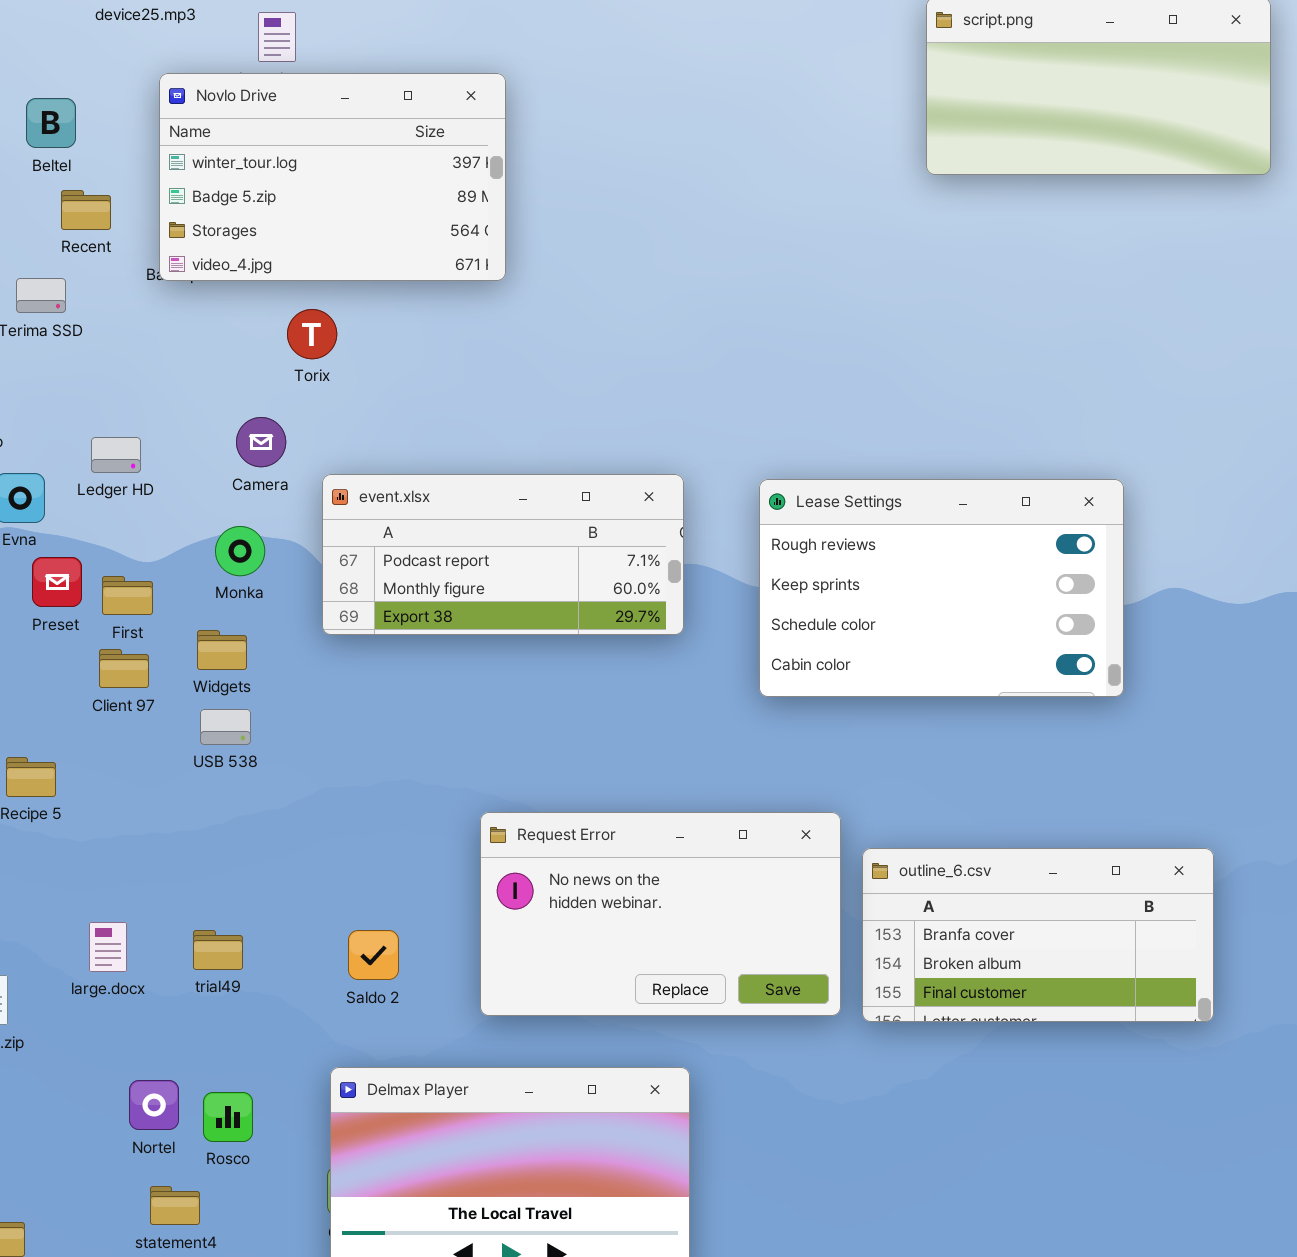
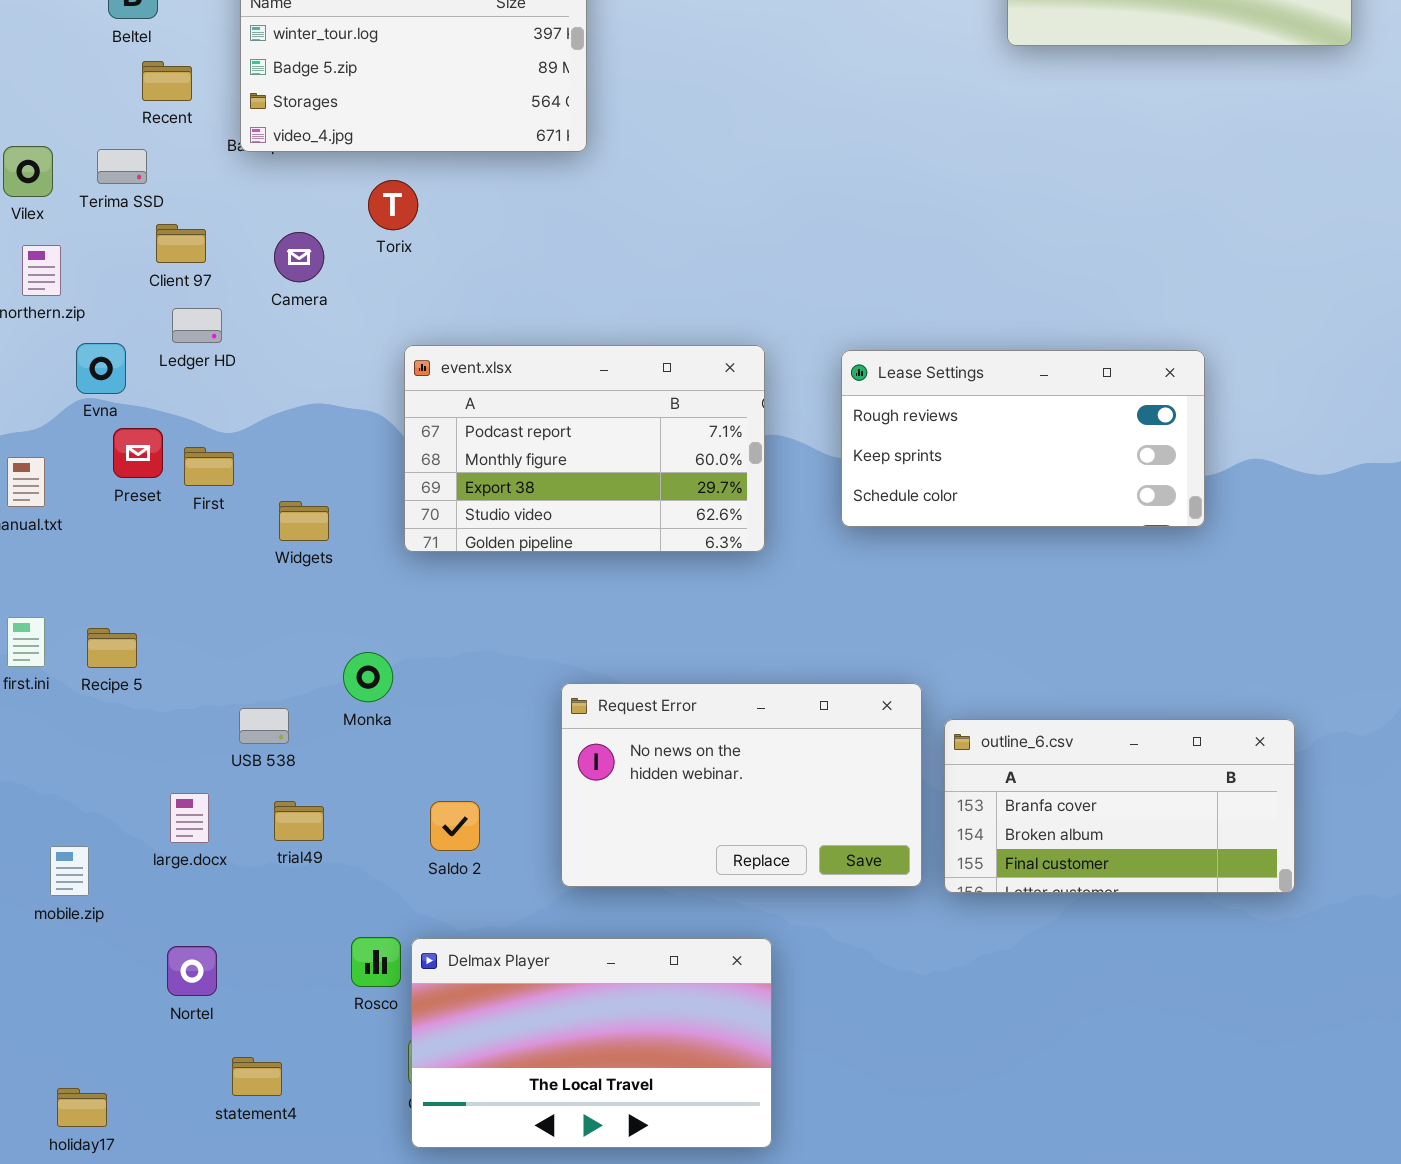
Camera: [236,417,286,467] -> [274,232,324,282], moved
event.xlsx: [322,474,684,635] -> [404,345,765,552], resized
Lease Settings: [759,479,1124,697] -> [841,350,1205,527], resized
Monka: [215,526,265,576] -> [343,652,393,702], moved
Client 97: [99,649,149,688] -> [156,224,206,263], moved
USB 538: [200,709,251,745] -> [239,708,289,744], moved
Nortel: [129,1080,179,1130] -> [167,946,217,996], moved
Rosco: [203,1092,253,1142] -> [351,937,401,987], moved

